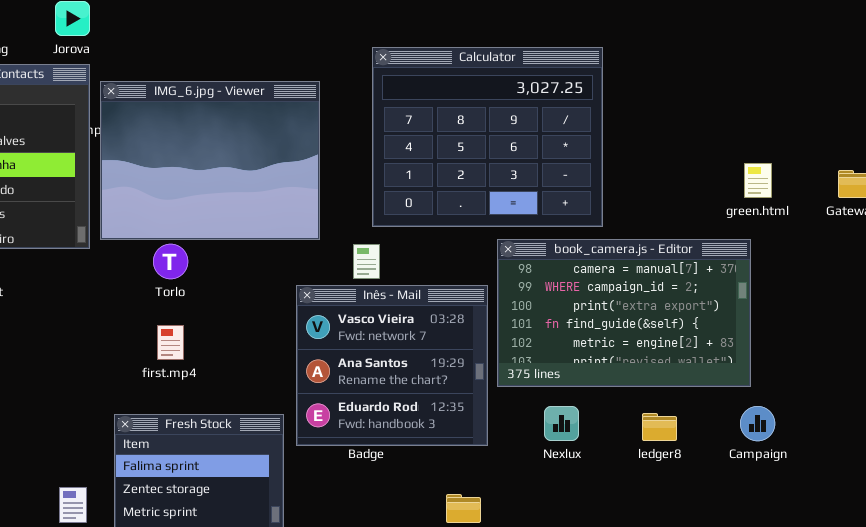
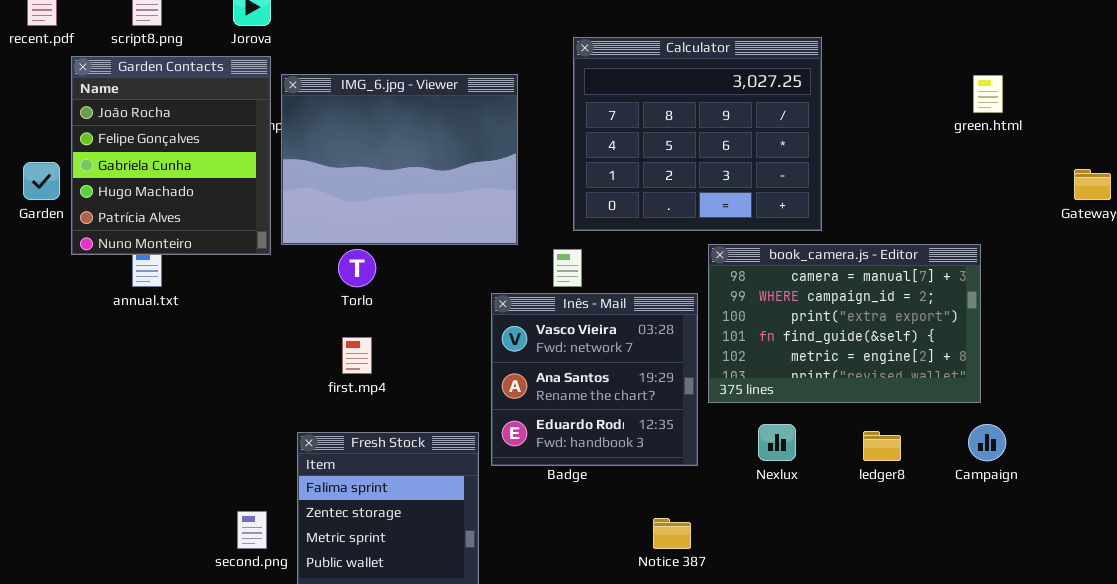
green.html: [744,163,772,198] -> [973,75,1003,113], moved

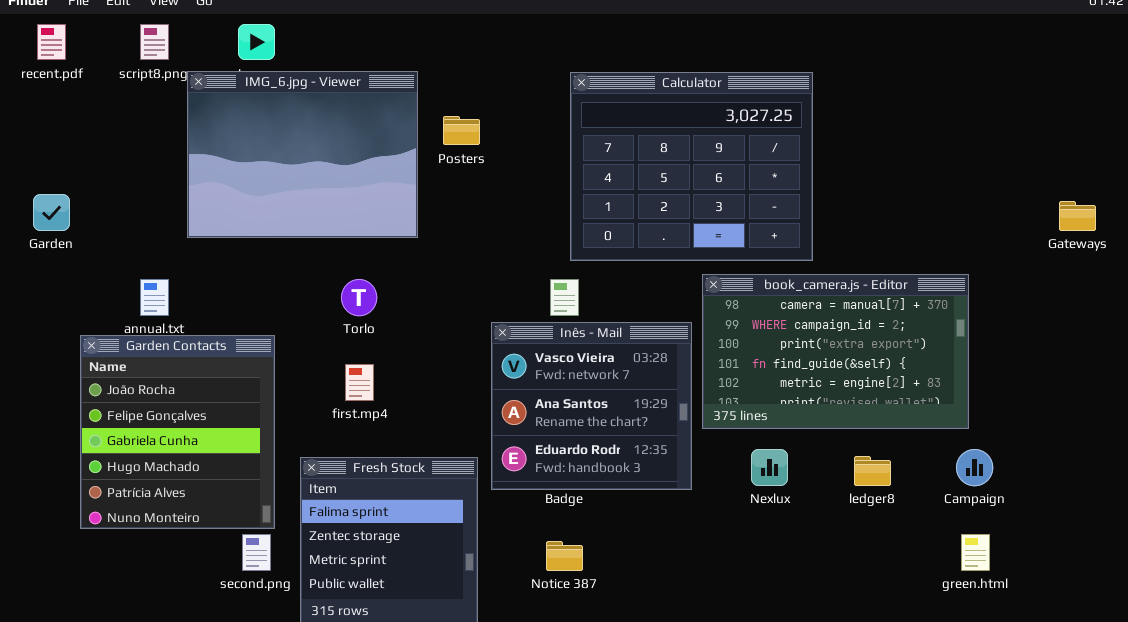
Garden Contacts: [71,56,271,255] -> [80,335,275,529], moved
IMG_6.jpg - Viewer: [281,74,518,245] -> [187,71,418,238], moved
green.html: [973,75,1003,113] -> [961,534,990,571], moved
Notice 387: [653,518,691,549] -> [546,541,583,571], moved

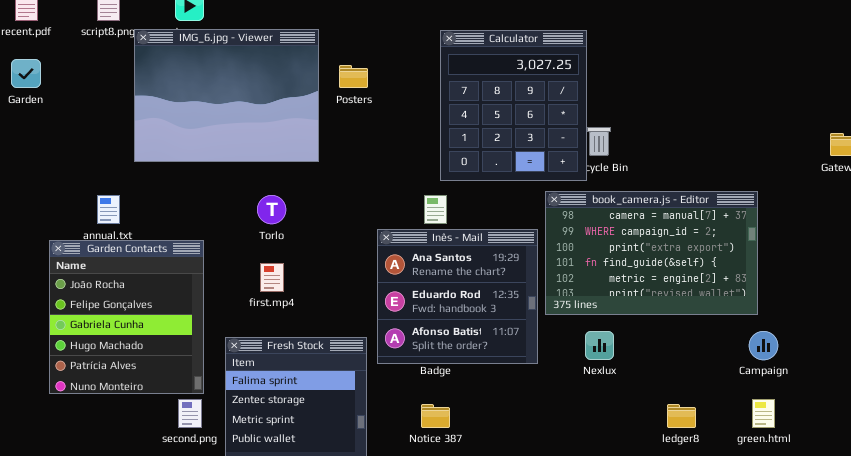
Calculator: [570,72,813,261] -> [440,30,587,181], resized
Garden: [33,194,70,231] -> [11,59,41,88], moved
Inês - Mail: [491,322,692,490] -> [377,229,538,364], scrolled down 1 row
ledger8: [854,456,891,486] -> [667,404,696,428], moved

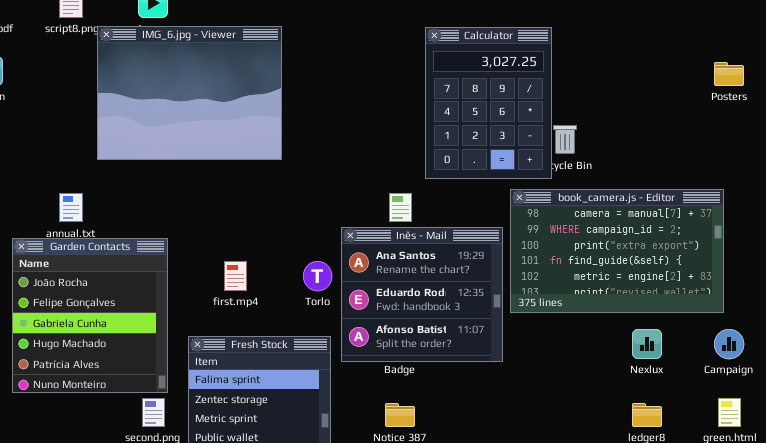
Calculator: [440,30,587,181] -> [425,27,552,179], resized
Posters: [339,65,368,88] -> [714,62,744,86], moved
Torlo: [257,195,286,224] -> [303,261,332,291], moved
Nexlux: [585,331,614,360] -> [632,329,662,359], moved

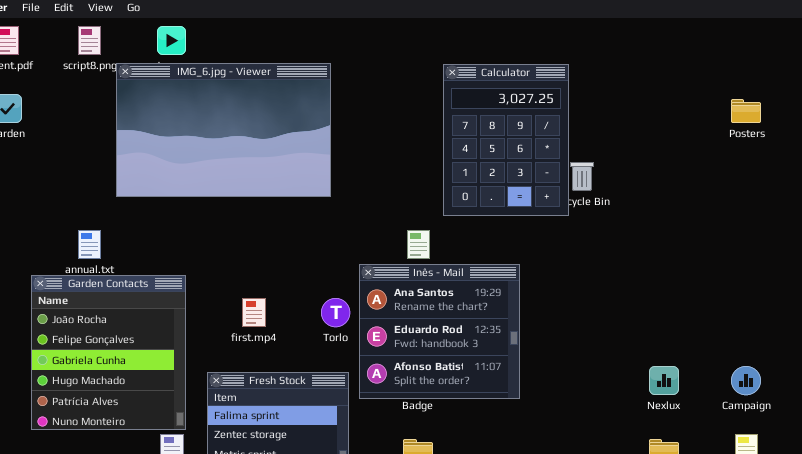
IMG_6.jpg - Viewer: [97,26,282,160] -> [116,63,331,197], resized
book_camera.js - Editor: [510,189,724,313] -> none, closed

